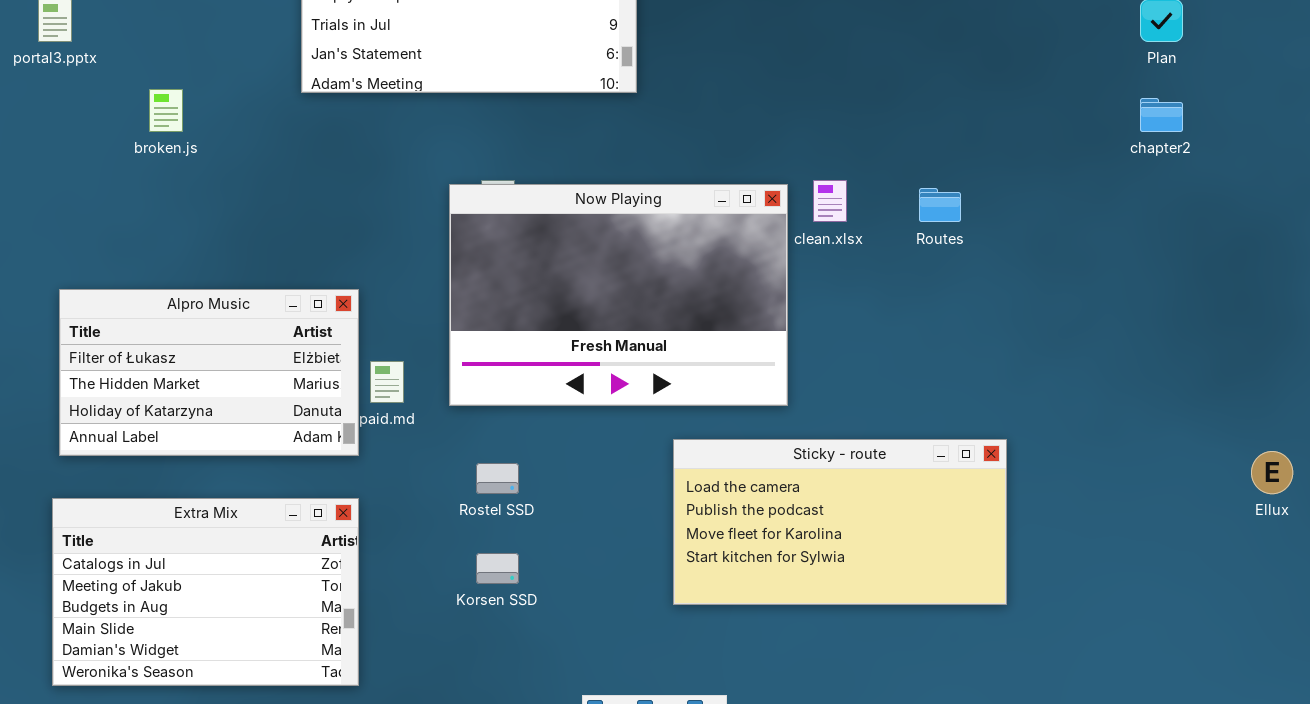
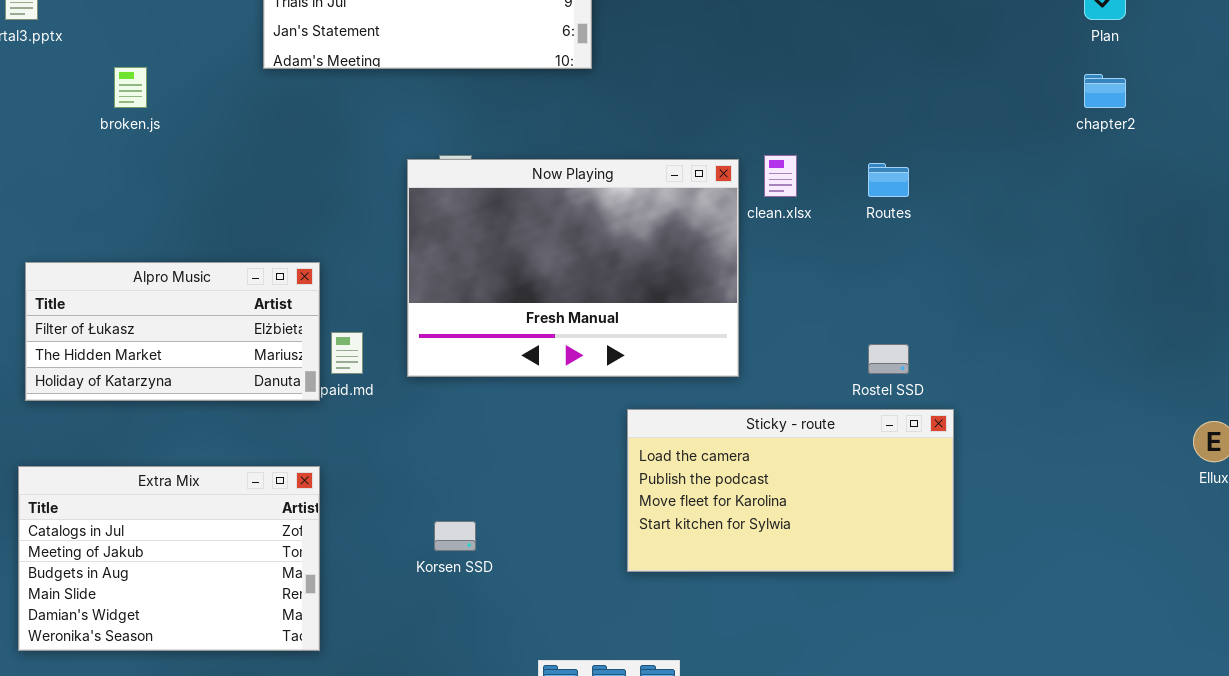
Alpro Music: [59,289,359,456] -> [25,262,320,401], resized
Rostel SSD: [476,463,519,494] -> [868,344,909,374], moved

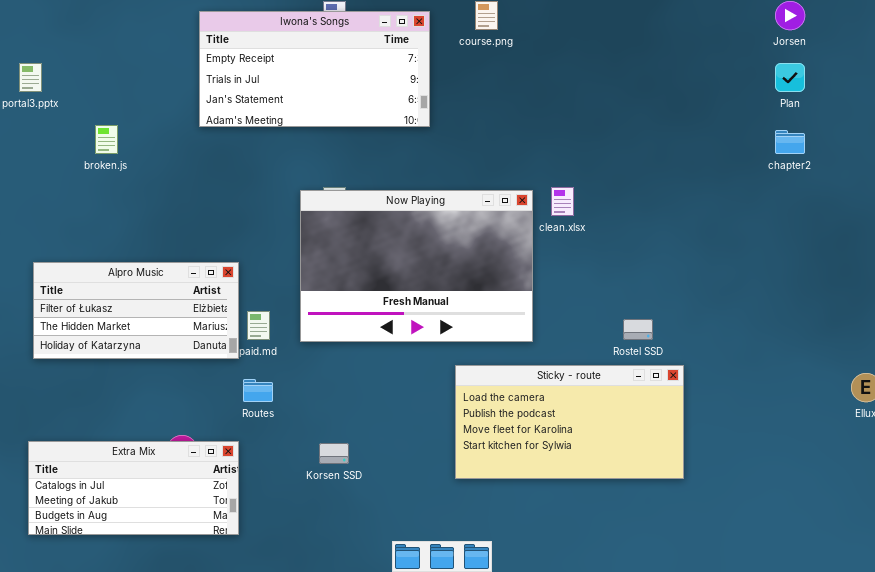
Routes: [868,163,909,197] -> [243,379,273,402], moved
Extra Mix: [18,466,320,651] -> [28,441,239,535], resized

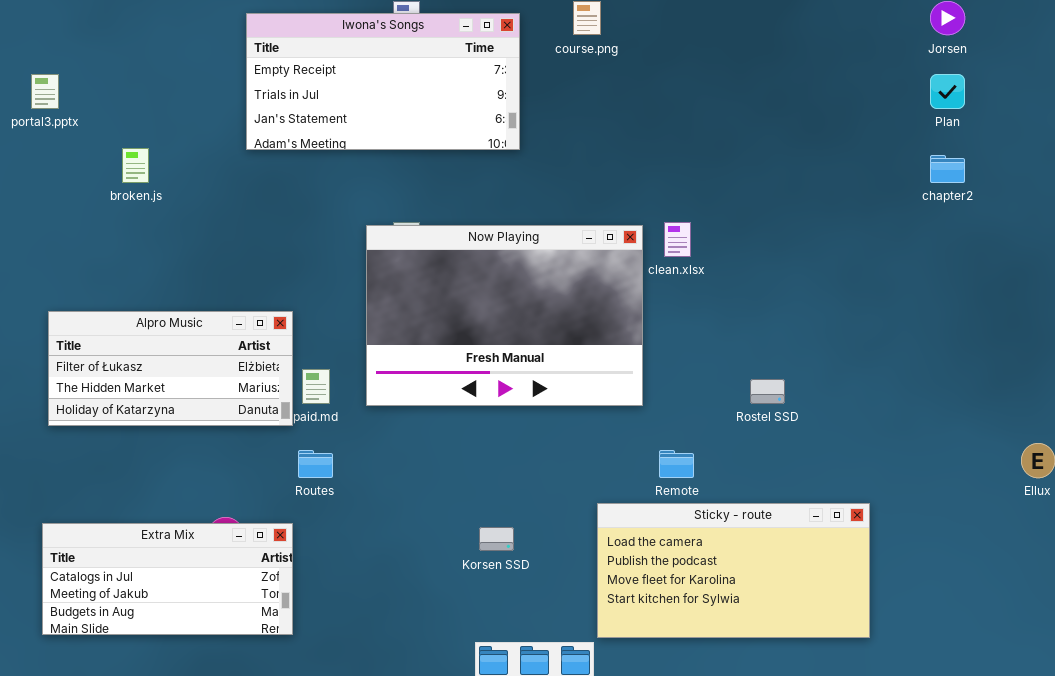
Sticky - route: [455,365,684,479] -> [597,503,870,638], moved
Korsen SSD: [319,443,349,464] -> [479,527,514,551], moved

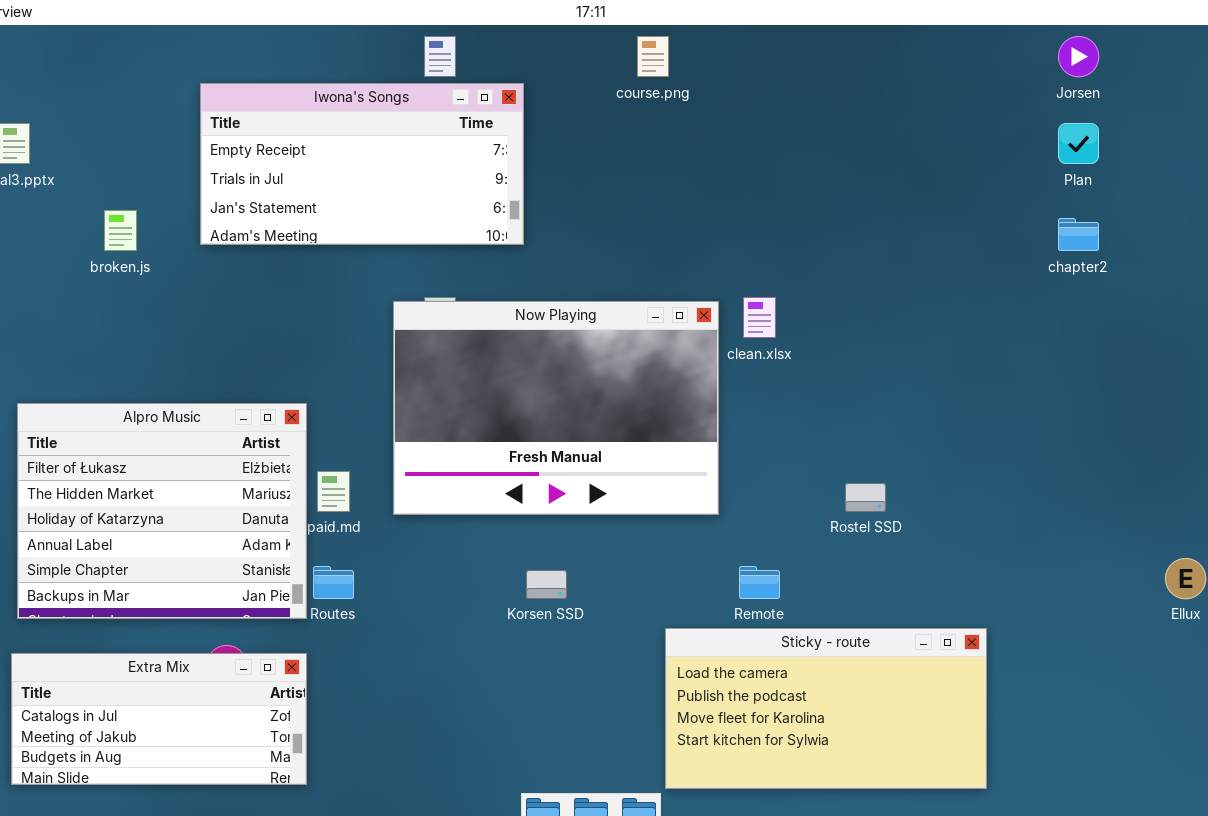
Iwona's Songs: [246,13,520,150] -> [200,83,524,245], moved
Alpro Music: [48,311,293,426] -> [17,403,307,619], resized
Korsen SSD: [479,527,514,551] -> [526,570,567,599], moved

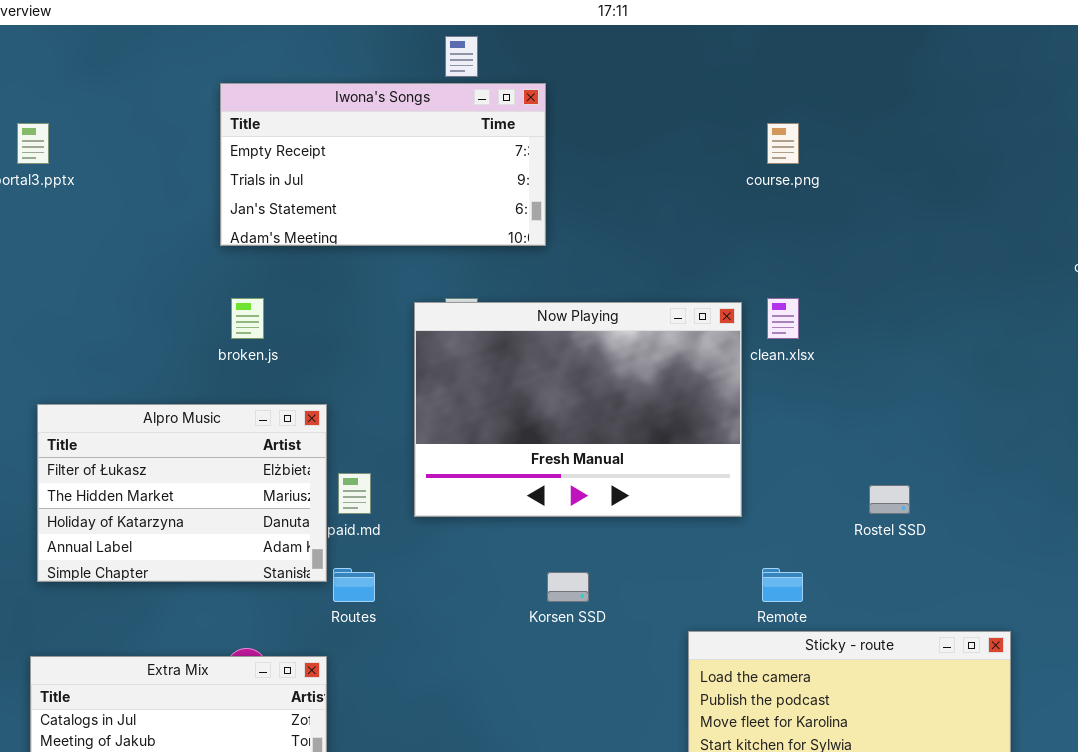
course.png: [637,36,669,77] -> [767,123,799,164], moved
broken.js: [104,210,137,251] -> [231,298,264,339], moved
Alpro Music: [17,403,307,619] -> [37,404,327,582], resized

